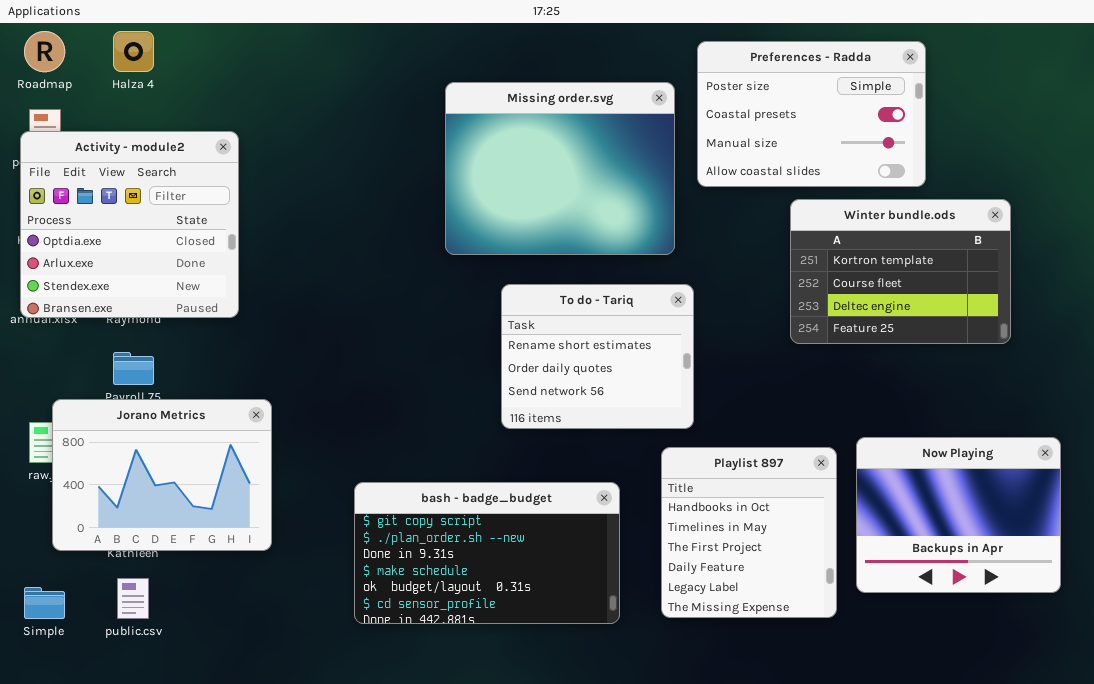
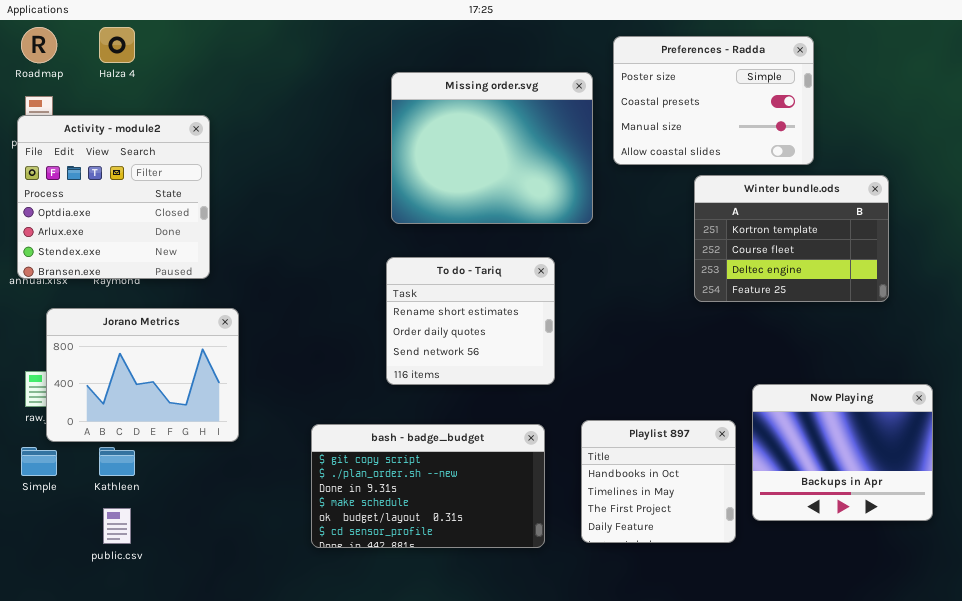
To do - Tariq: [501,284,694,429] -> [386,257,555,385], moved
Jorano Metrics: [52,399,272,551] -> [46,308,239,442], moved
Playlist 897: [661,447,837,618] -> [581,420,736,543], resized
Simple: [24,587,65,619] -> [21,447,57,476], moved

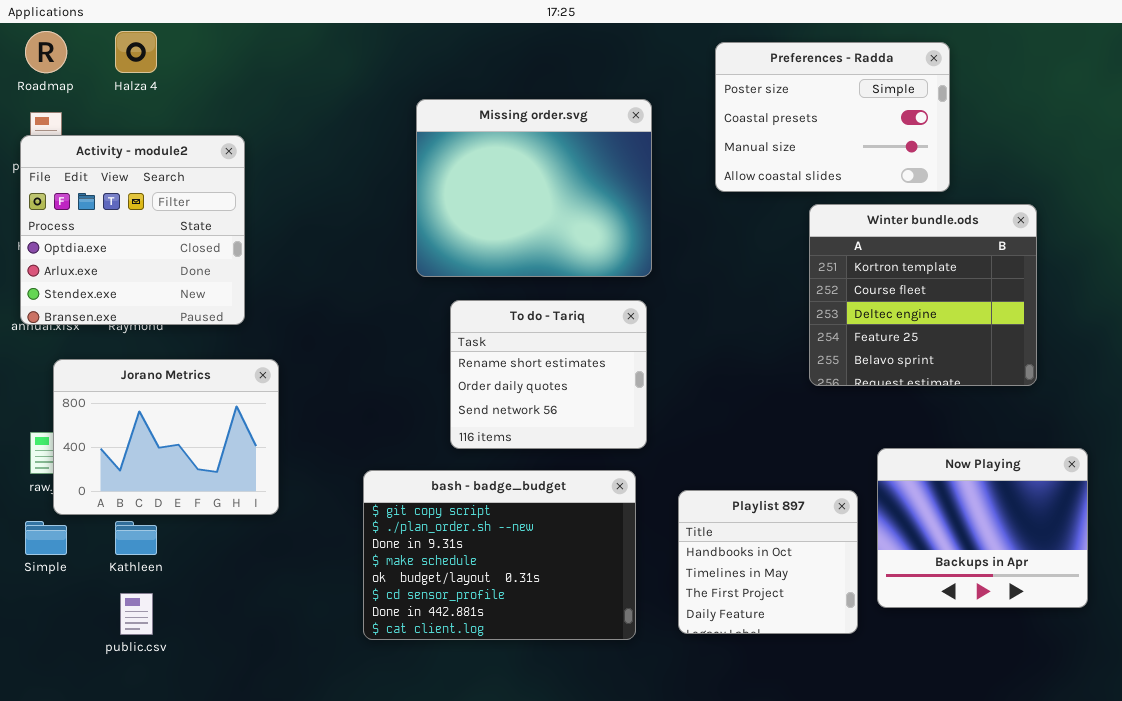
Missing order.svg: [391,72,593,224] -> [416,99,652,277], moved
Winter bundle.ods: [694,175,889,302] -> [809,204,1037,386], resized
bash - badge_budget: [311,424,545,548] -> [363,470,636,640], resized

